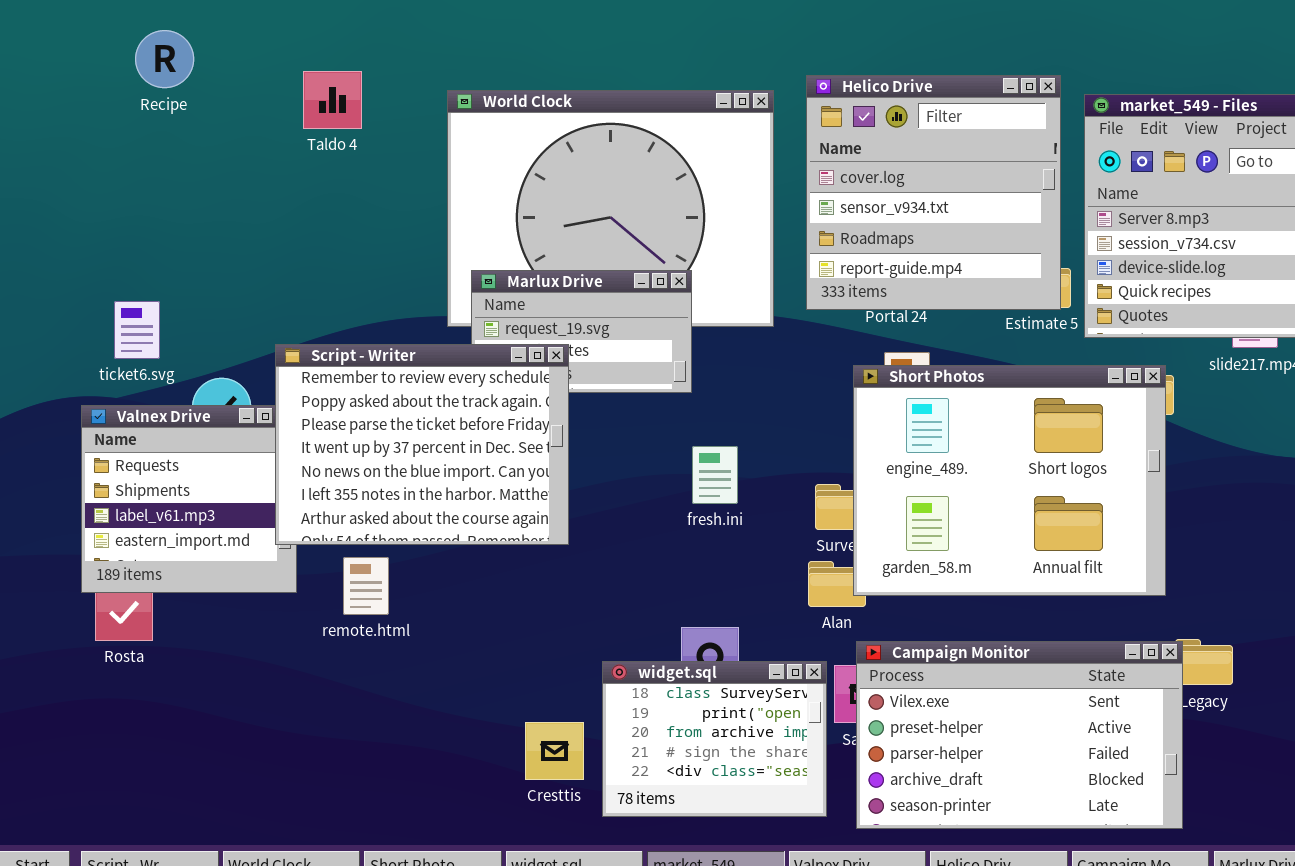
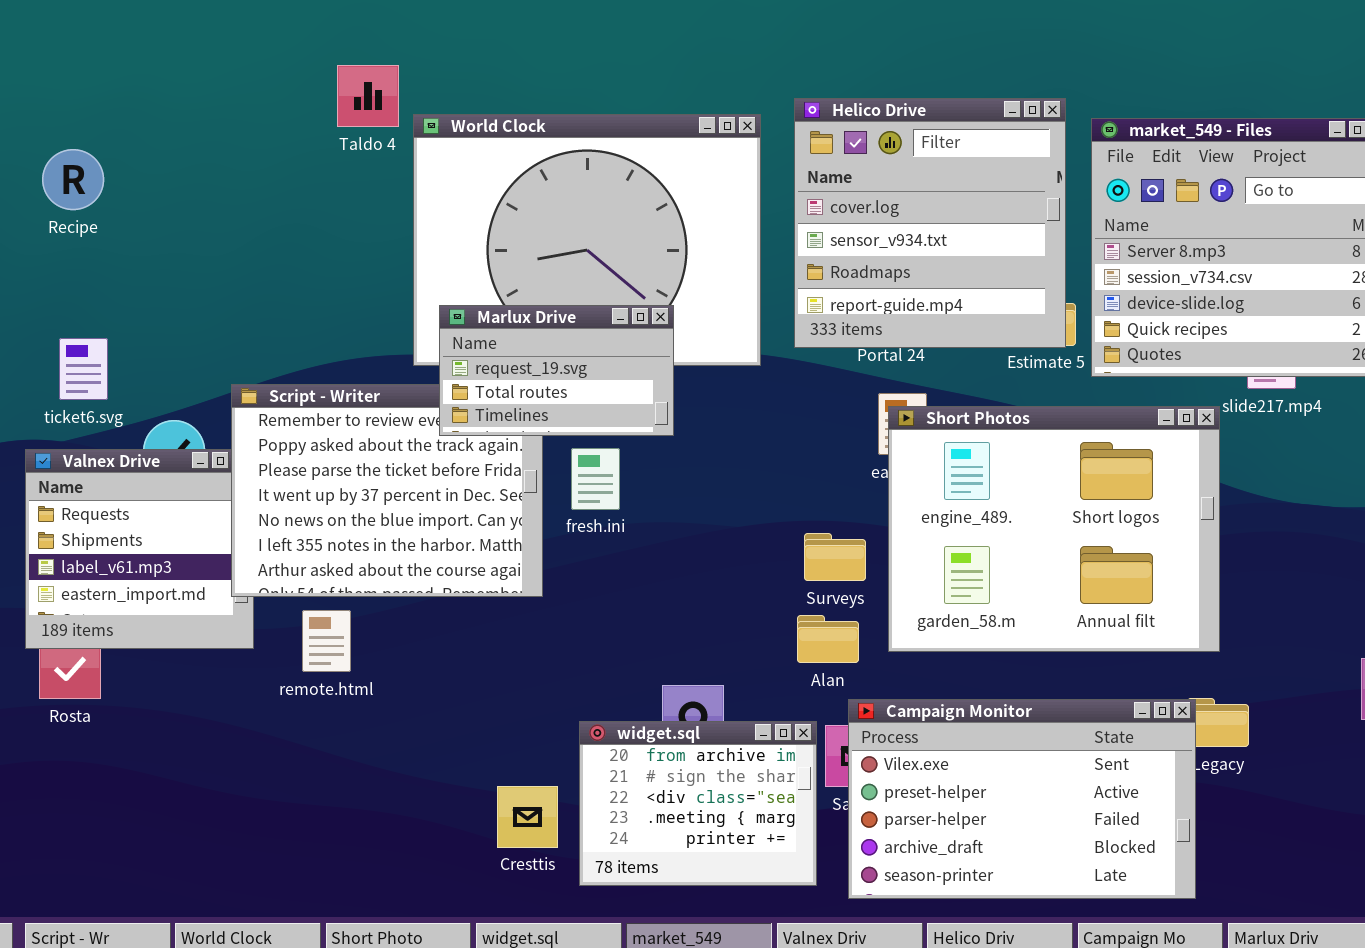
Recipe: [135,30,194,88] -> [42,149,104,210], moved
Taldo 4: [303,71,362,129] -> [337,65,399,127], moved
Marlux Drive: [471,270,692,393] -> [439,305,674,436], raised
Short Photos: [853,365,1166,596] -> [888,406,1220,652], moved
fresh.ini: [692,446,738,504] -> [571,448,620,510], moved
widget.sql: [602,661,827,817] -> [579,721,817,886], scrolled down 2 rows

